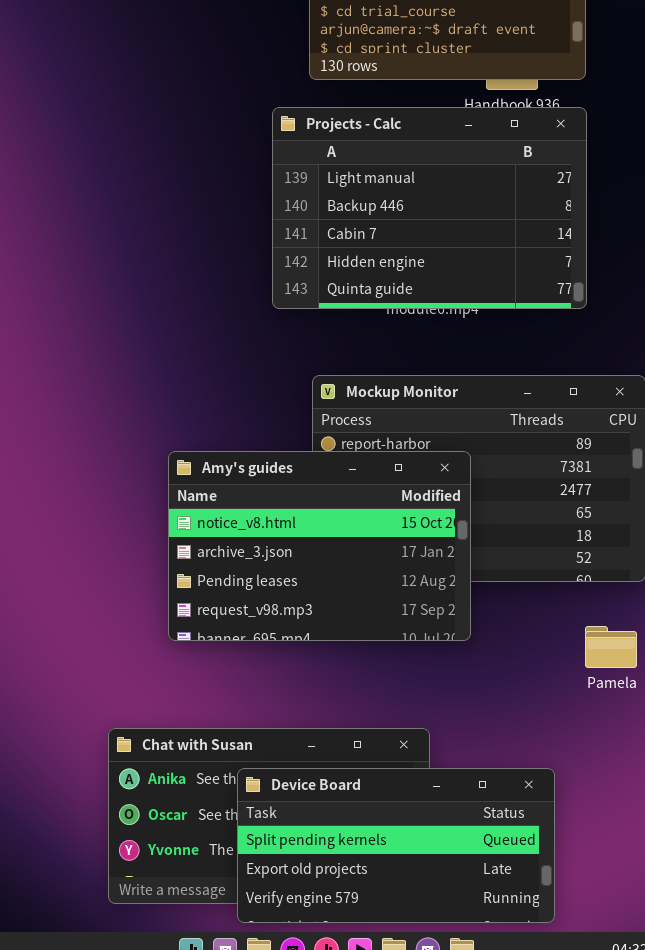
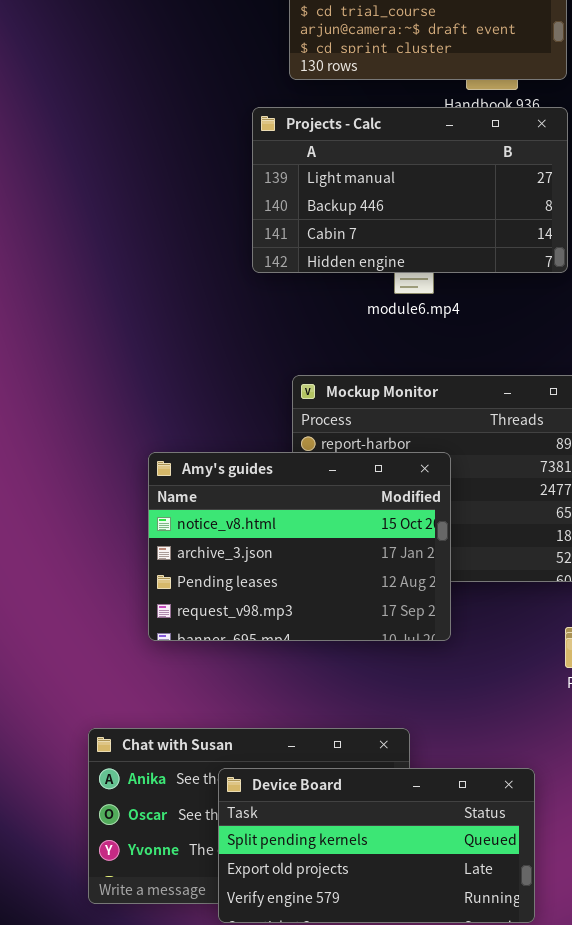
Projects - Calc: [272,107,587,309] -> [252,107,568,273], resized

